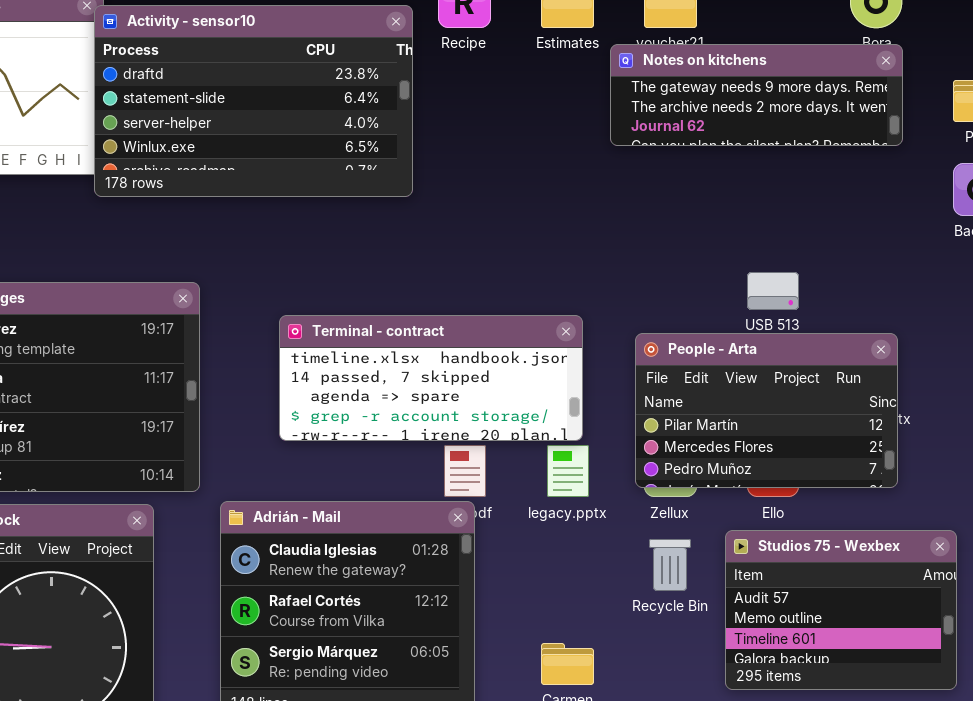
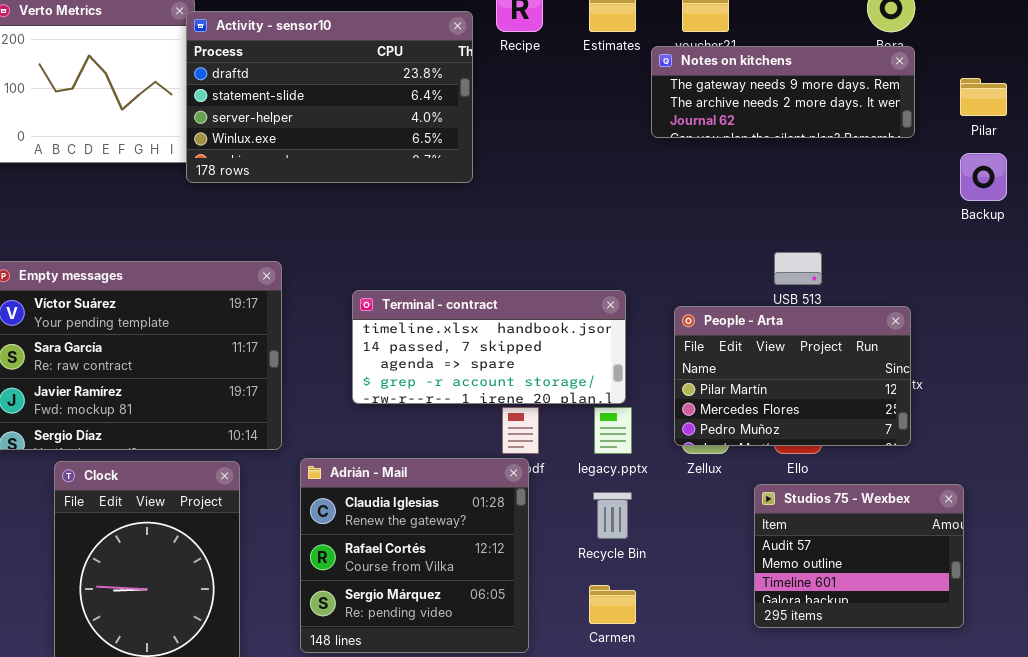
Recycle Bin: [649,539,691,591] -> [593,492,632,539], moved

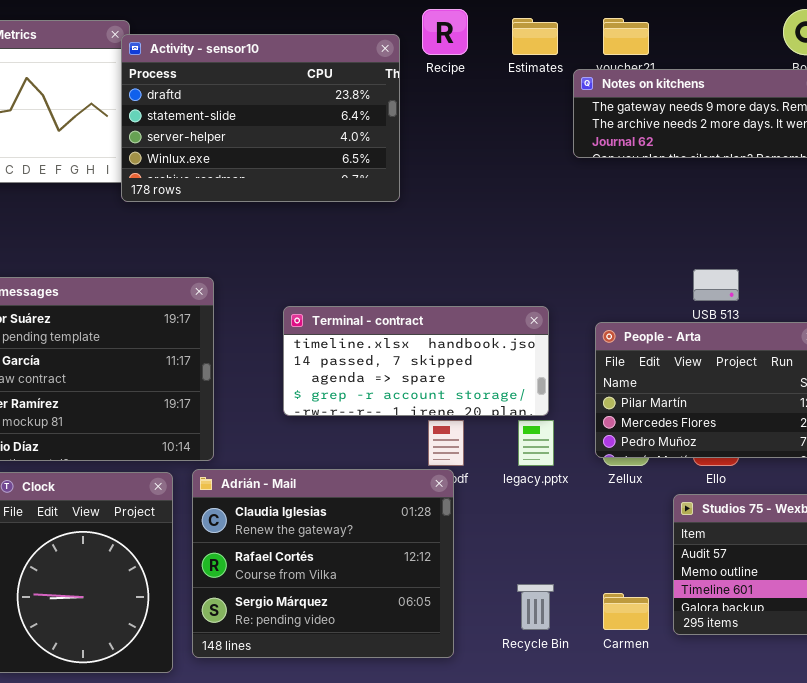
Adrián - Mail: [300,458,529,653] -> [192,469,454,658], resized
Recycle Bin: [593,492,632,539] -> [517,584,554,630], moved
Carmen: [589,585,636,624] -> [603,593,649,630], moved

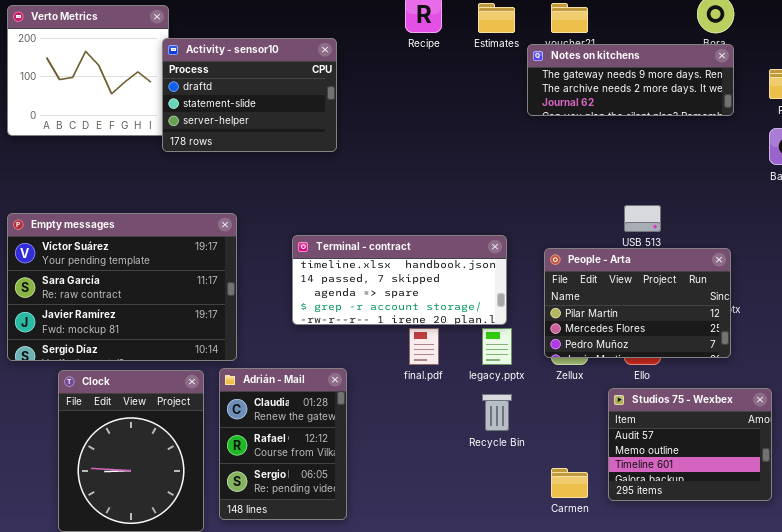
Activity - sensor10: [121,34,400,202] -> [162,38,337,152], resized
Adrián - Mail: [192,469,454,658] -> [219,368,347,520], resized
Recycle Bin: [517,584,554,630] -> [482,394,512,431], moved

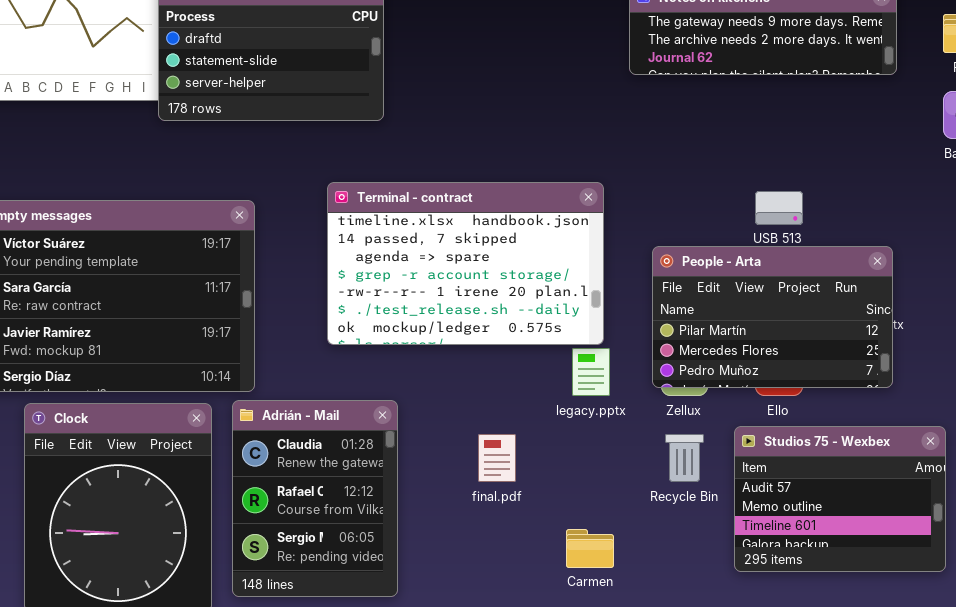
Terminal - contract: [292,235,507,325] -> [327,182,604,345], resized
final.pdf: [409,328,439,365] -> [478,434,516,482], moved
Recycle Bin: [482,394,512,431] -> [665,434,704,482], moved
Carmen: [551,468,588,498] -> [566,529,614,568], moved

